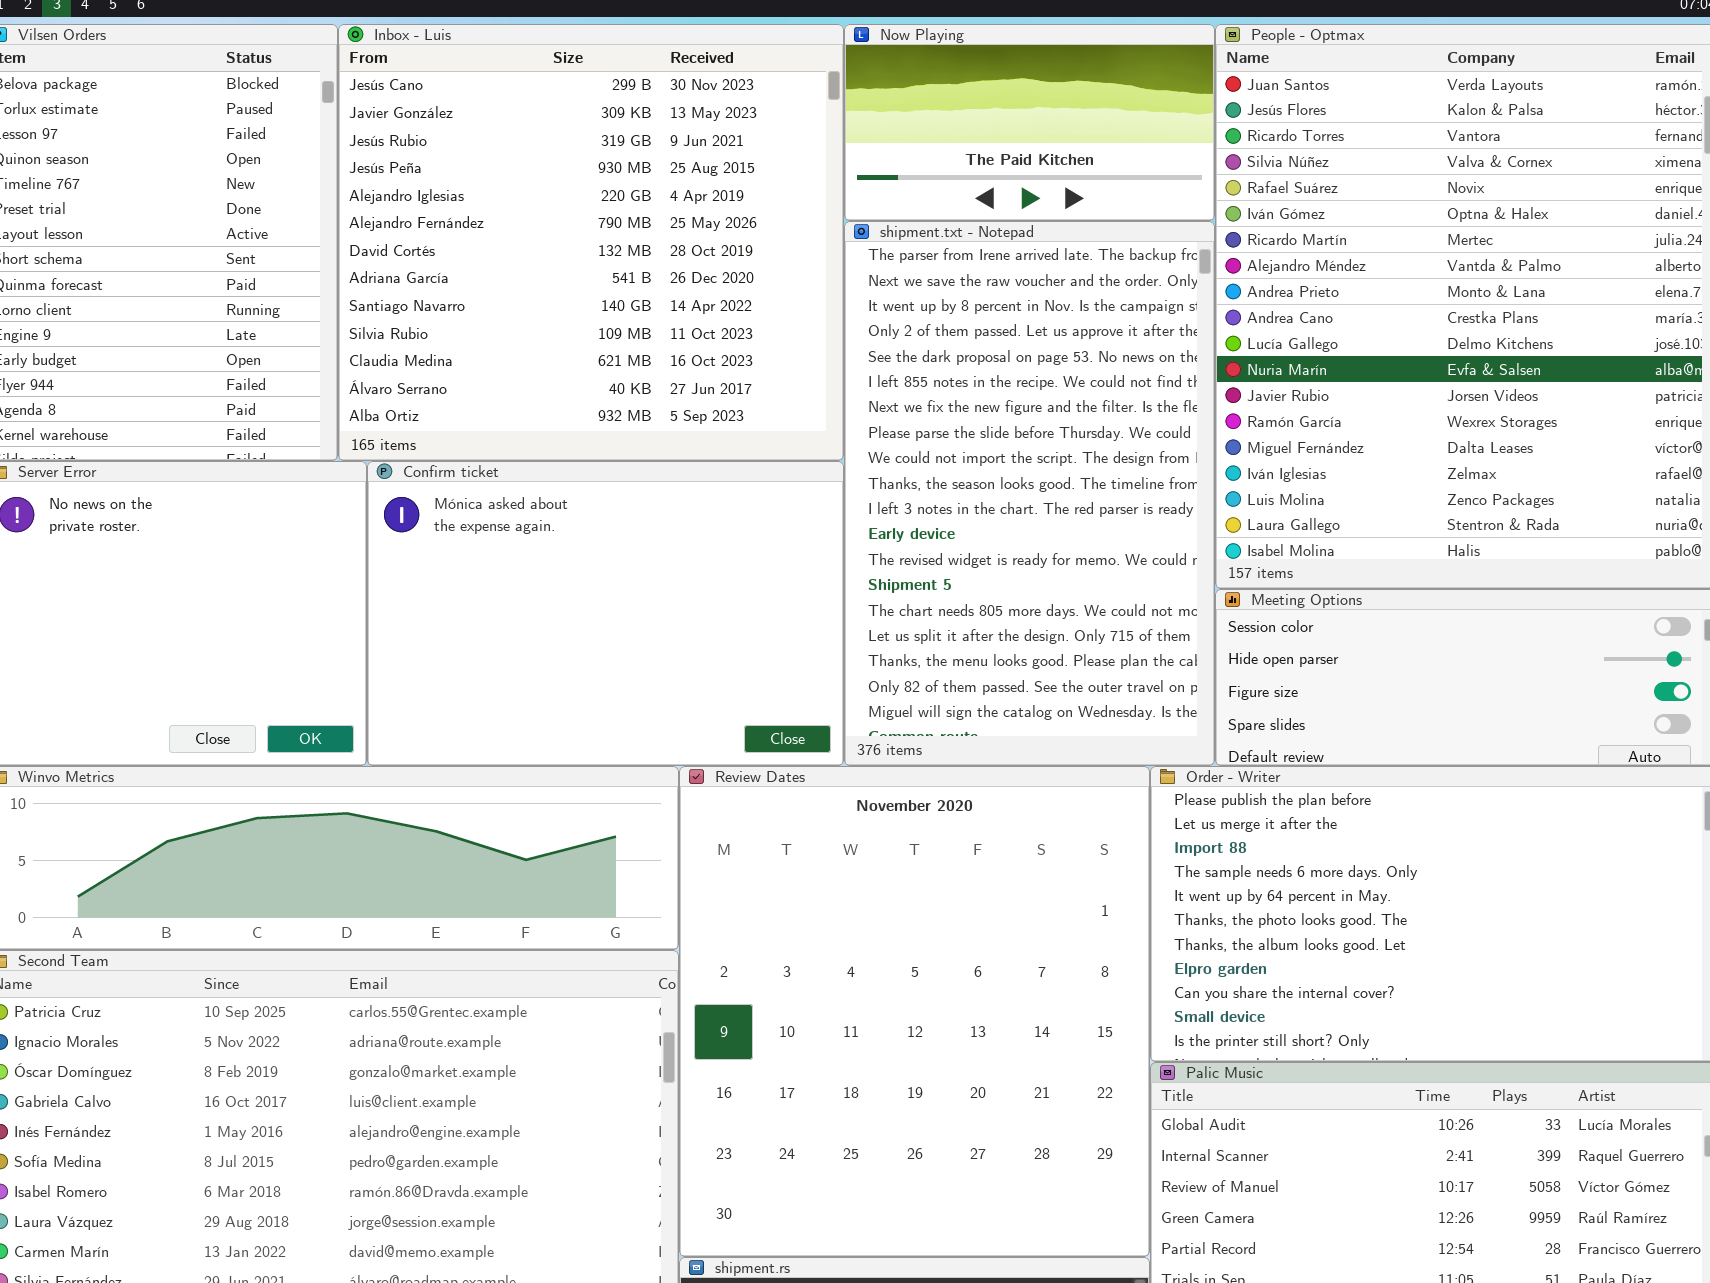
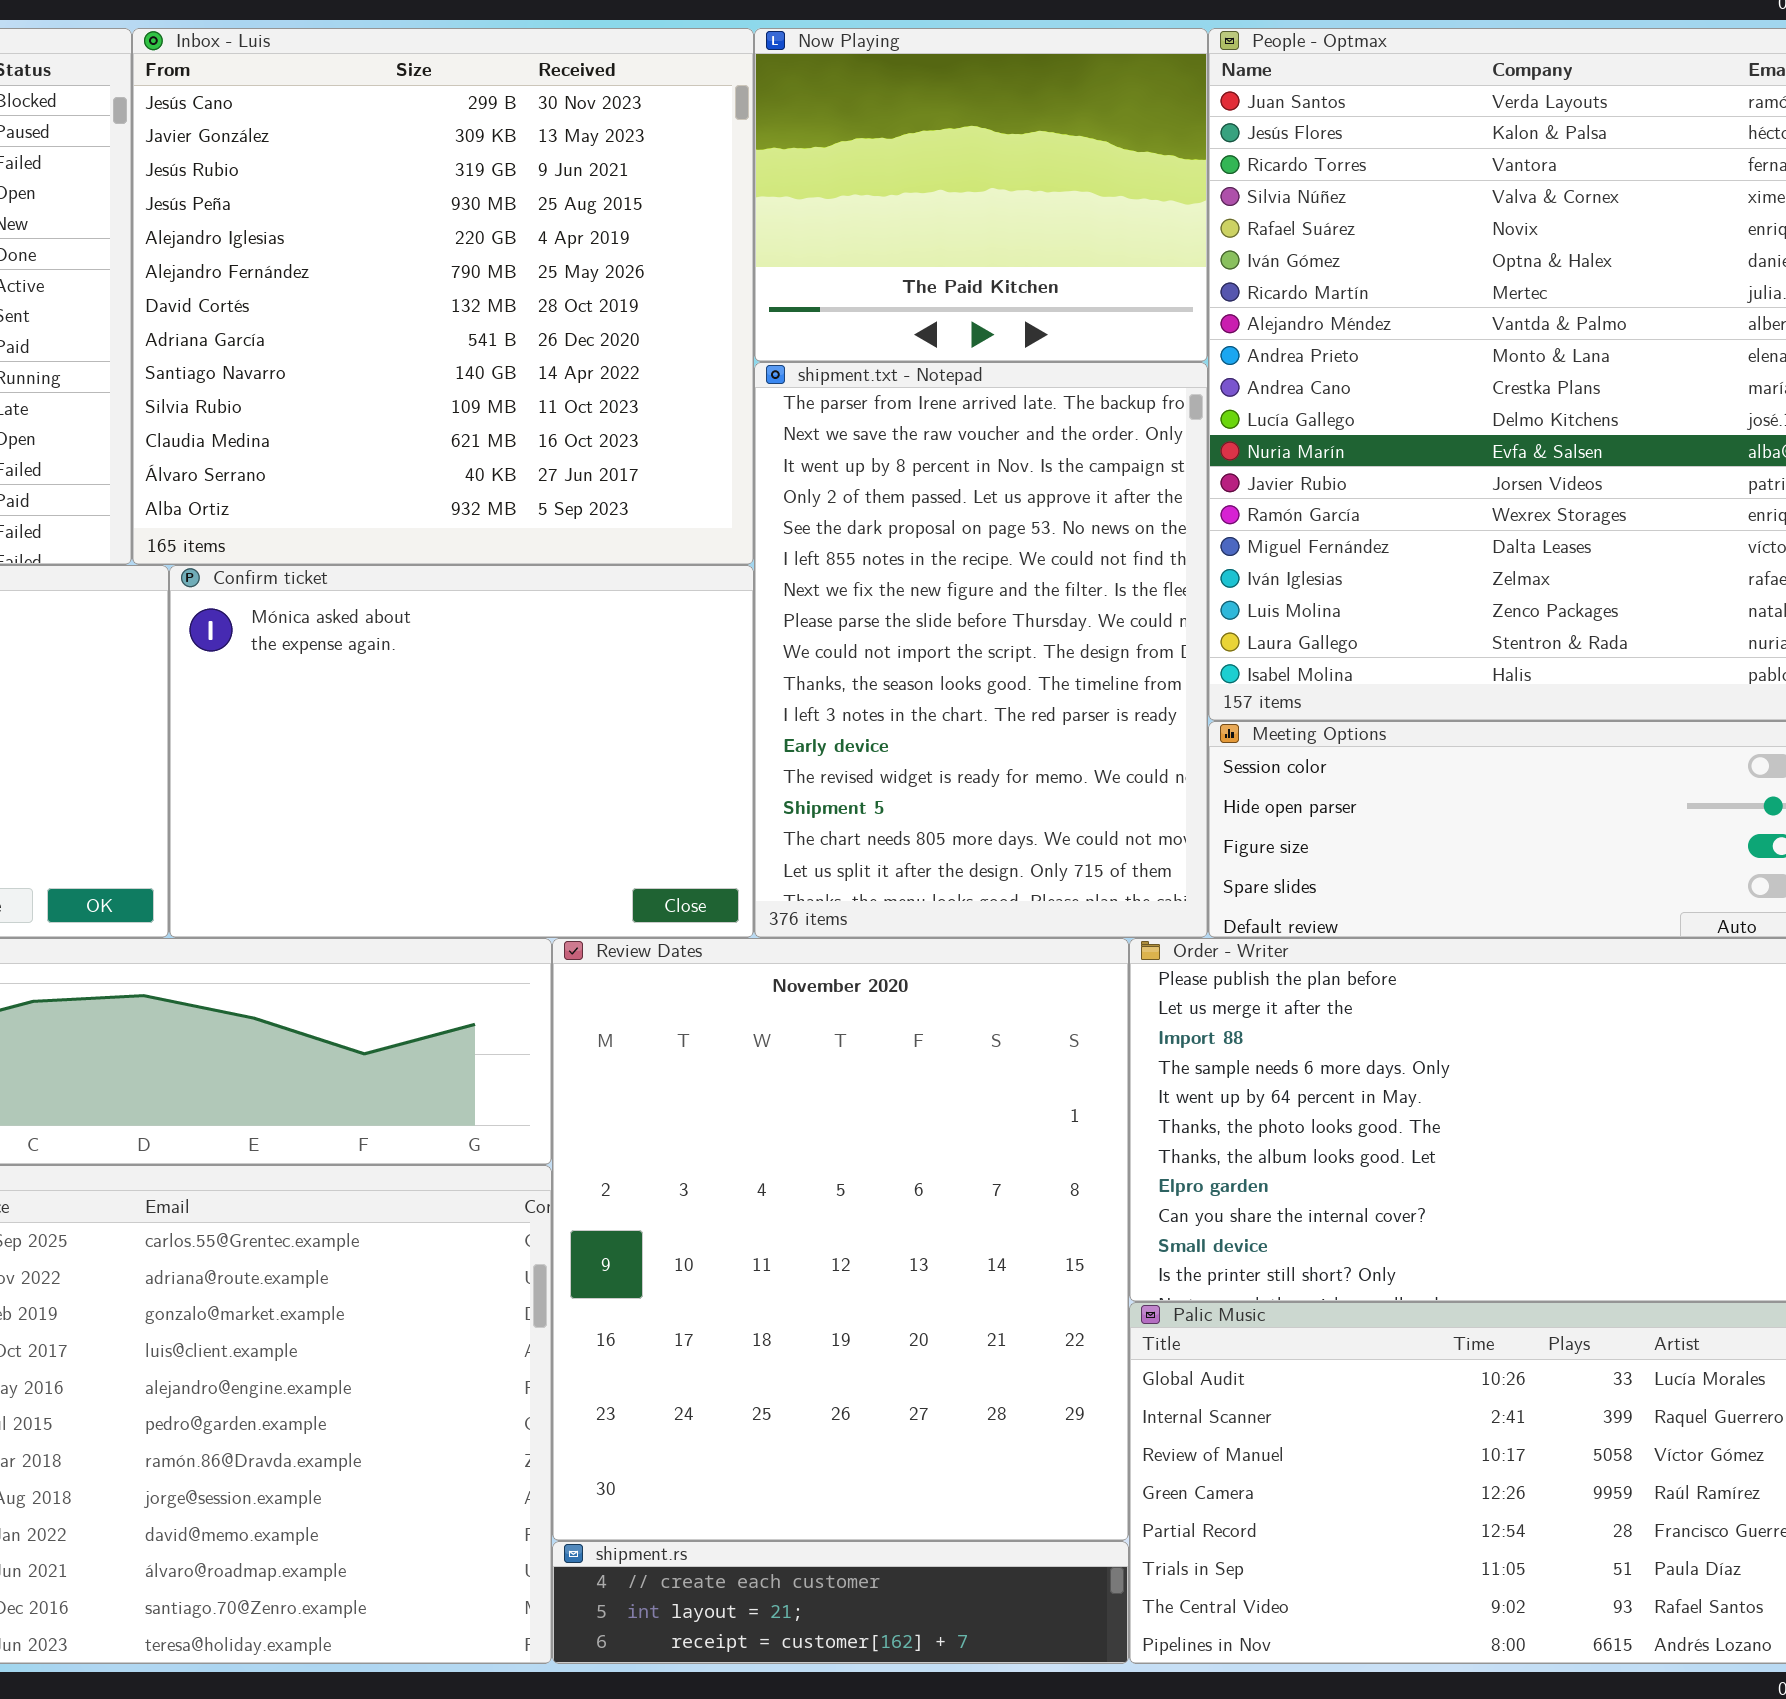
Now Playing: [844,24,1215,221] -> [754,28,1208,362], resized
shipment.txt - Notepad: [844,221,1215,766] -> [754,362,1208,938], resized

